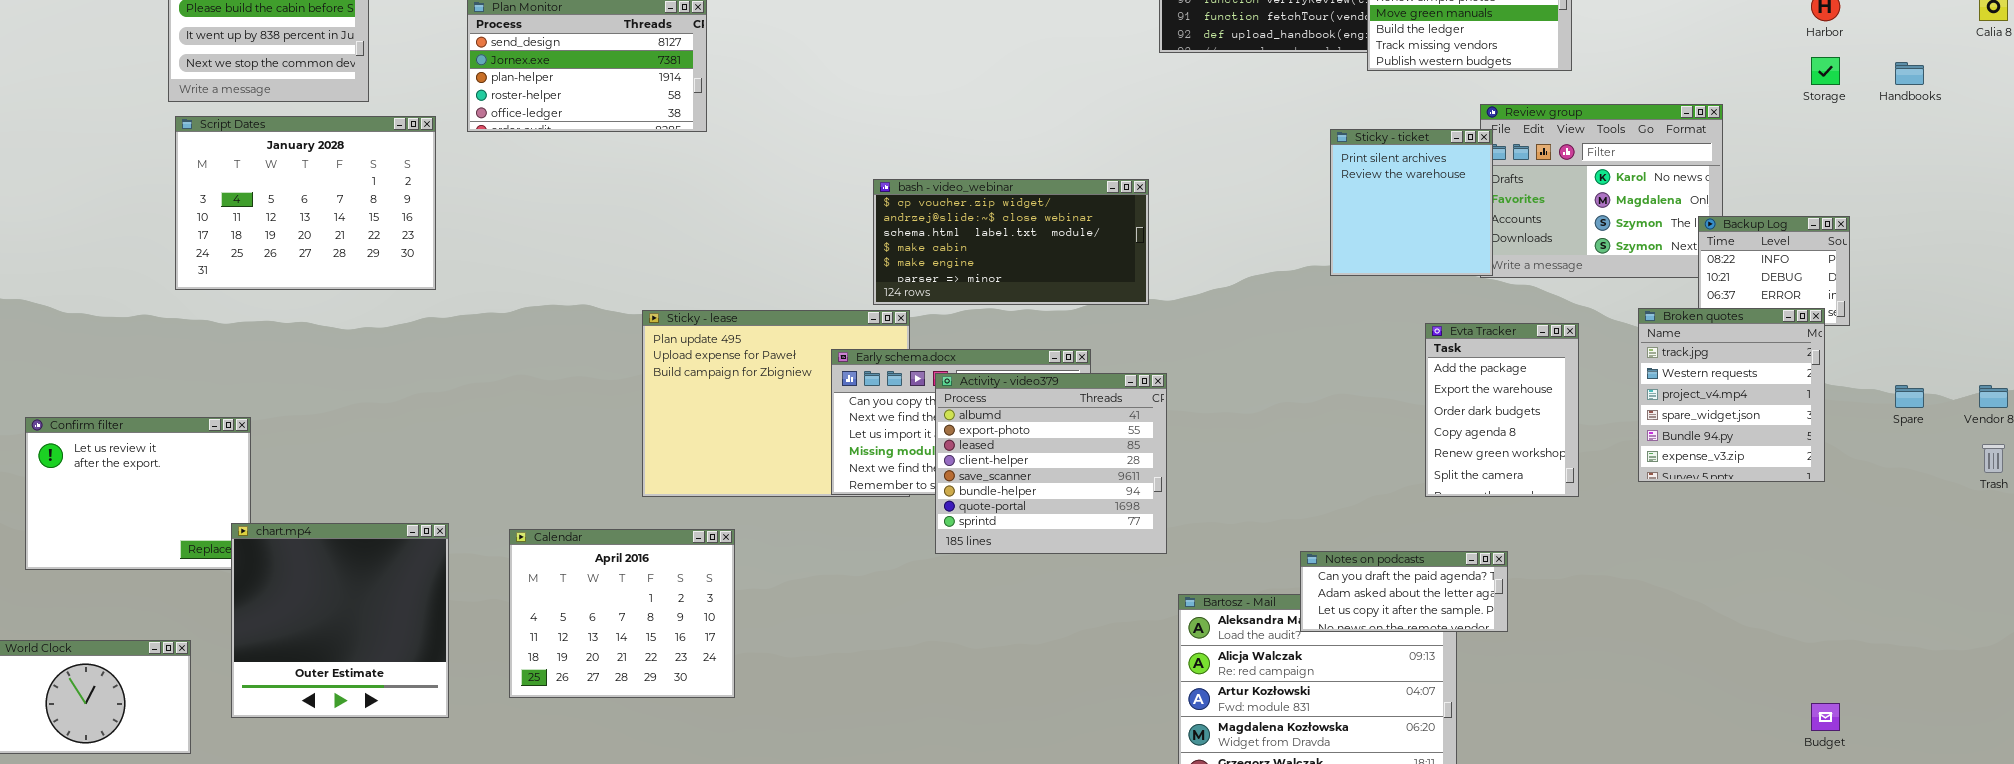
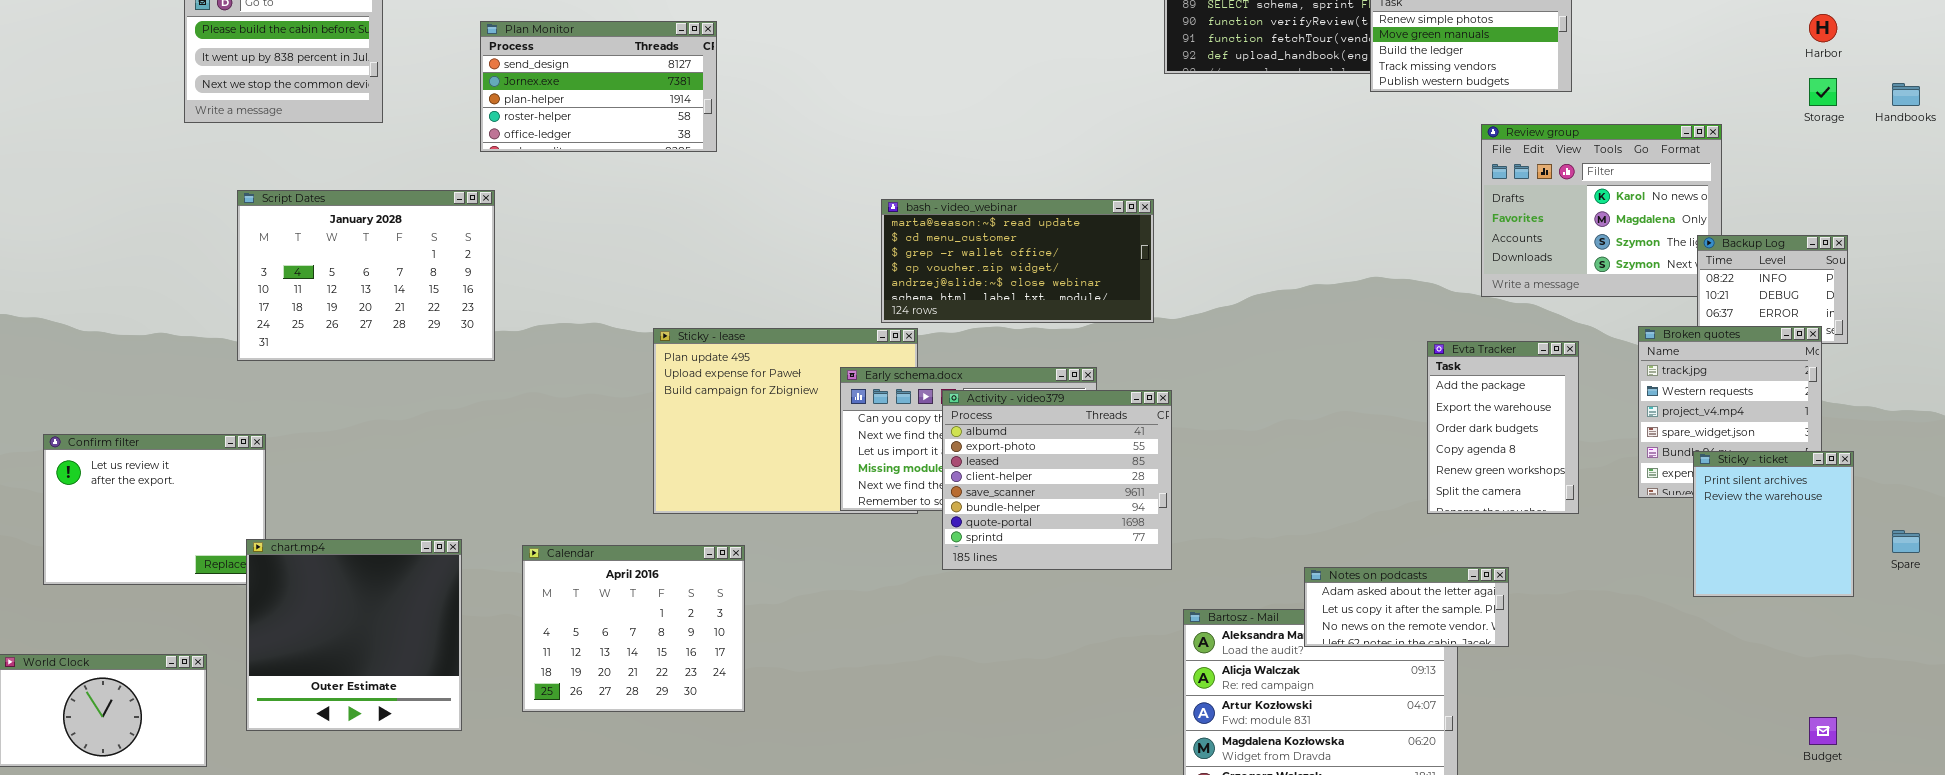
Script Dates: [175,116,436,290] -> [237,190,495,361], moved
Sticky - ticket: [1330,129,1493,276] -> [1693,451,1854,597], moved
bash - video_webinar: [873,179,1149,305] -> [881,199,1154,323], scrolled up 3 rows
Spare: [1895,385,1924,408] -> [1892,530,1920,553], moved
Notes on podcasts: [1300,551,1508,632] -> [1304,567,1509,647], scrolled down 1 row

